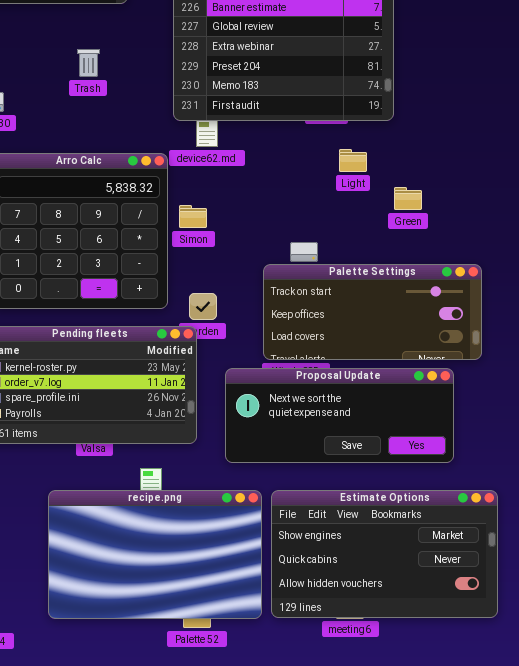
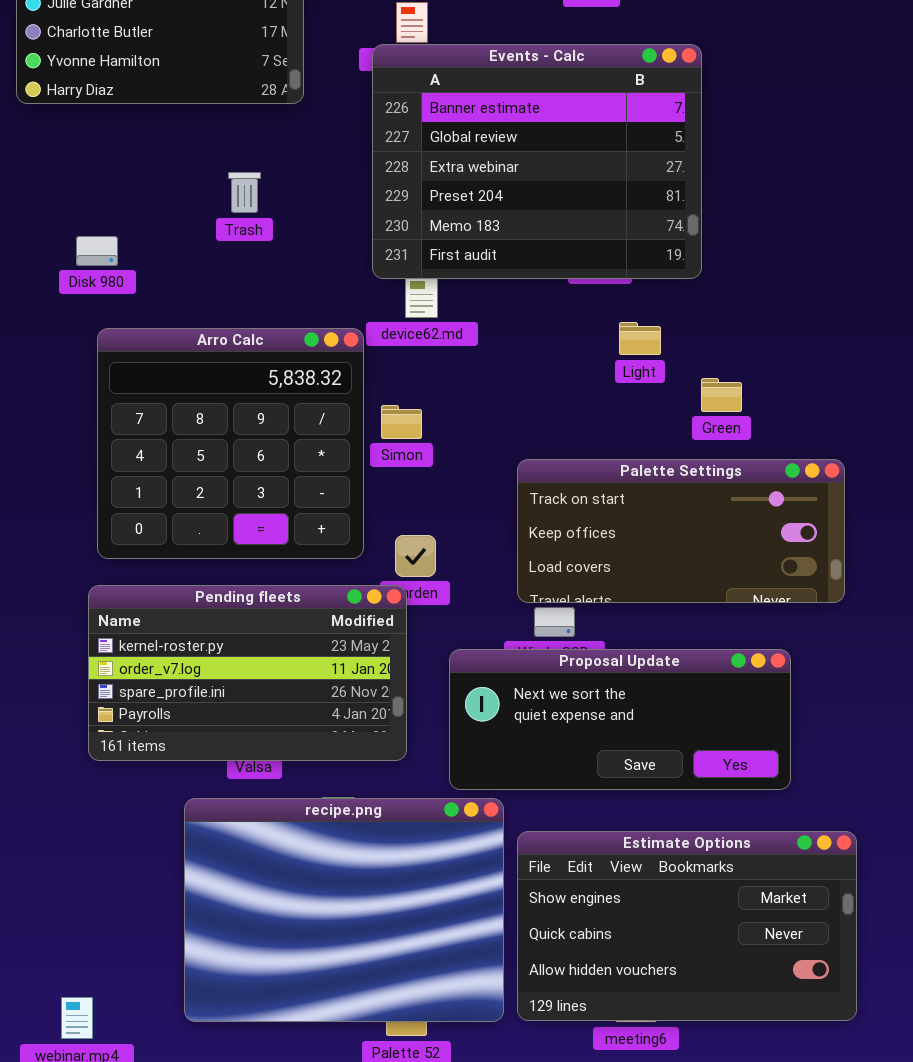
Palette Settings: [263,264,482,360] -> [517,459,845,603], moved
recipe.png: [48,490,262,619] -> [184,798,504,1022], resized

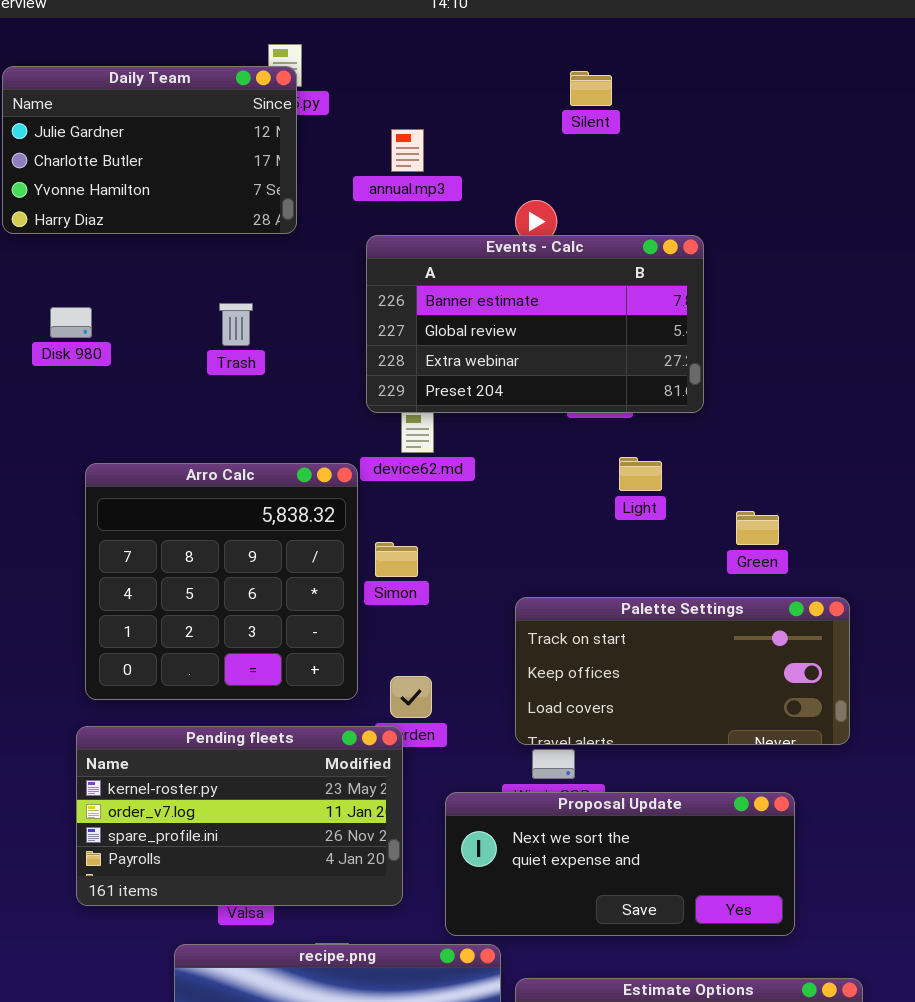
Events - Calc: [372,44,702,279] -> [366,235,704,413], resized
Disk 980: [76,236,118,266] -> [50,307,92,338], moved
Green: [701,378,742,412] -> [736,511,779,545], moved

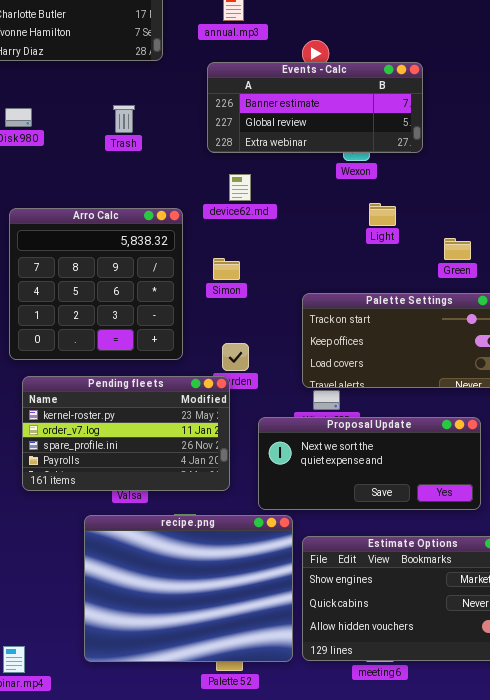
Events - Calc: [366,235,704,413] -> [207,62,423,153], resized
Arro Calc: [85,463,358,700] -> [9,208,183,360], moved

